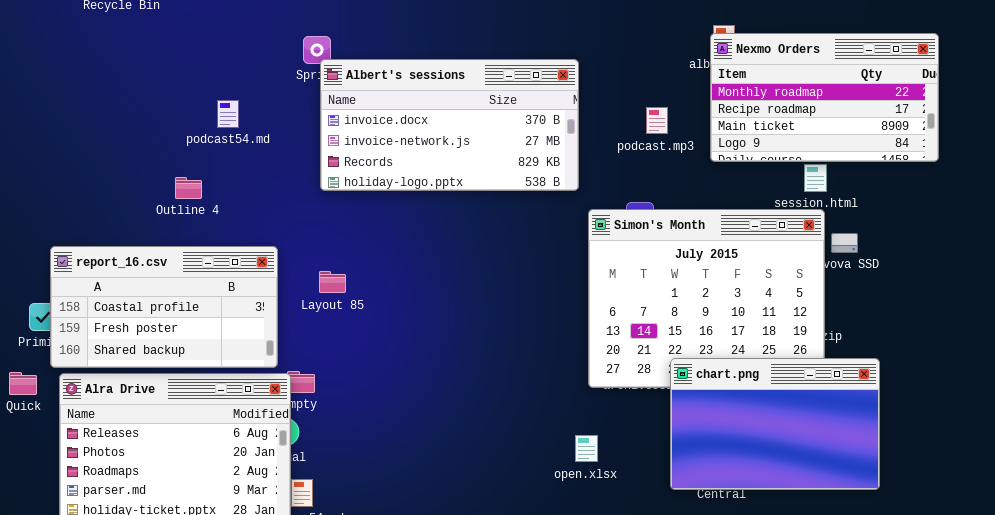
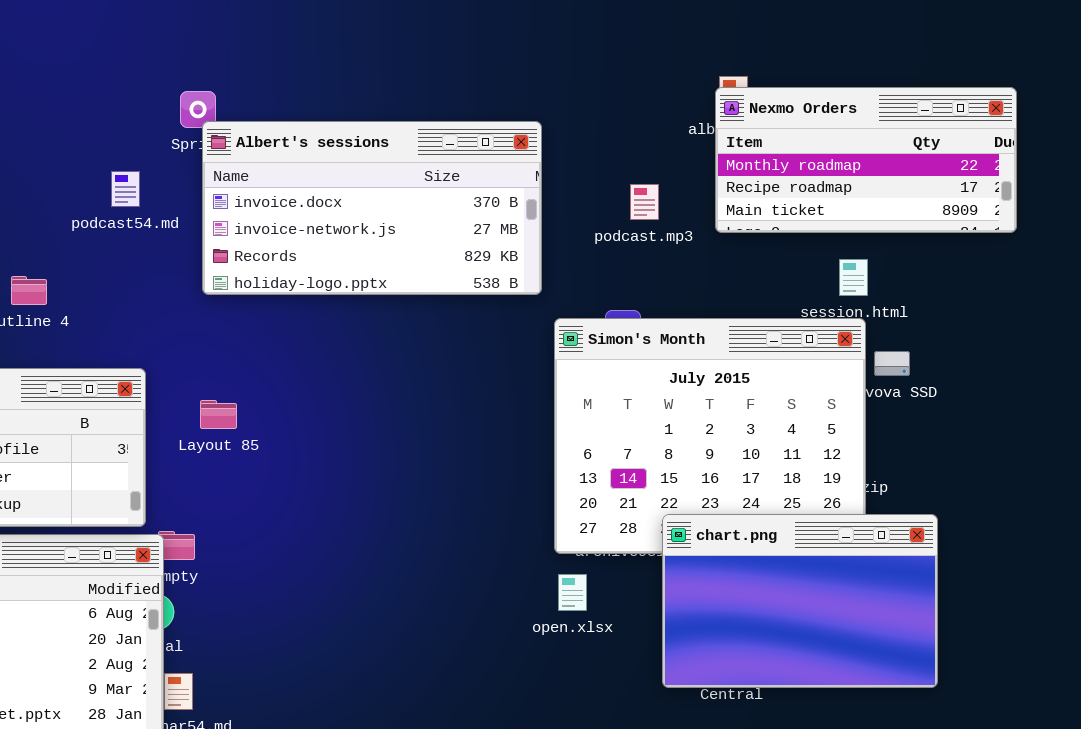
Nexmo Orders: [710,33,939,162] -> [715,87,1017,233], resized
podcast54.md: [217,100,239,128] -> [111,171,140,207], moved
open.xlsx: [575,435,598,462] -> [558,574,587,611], moved

